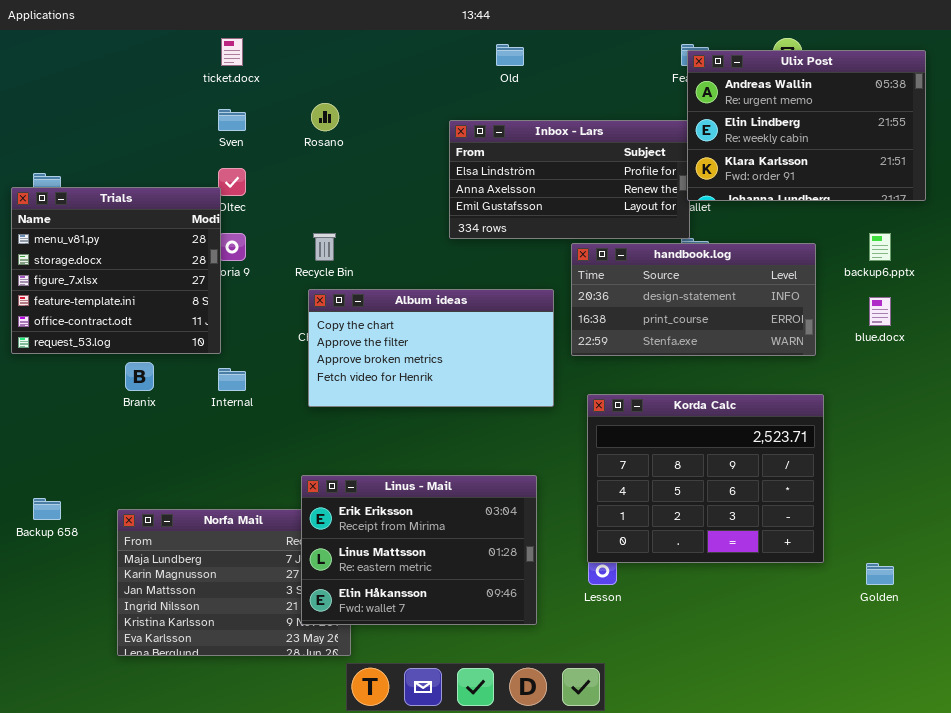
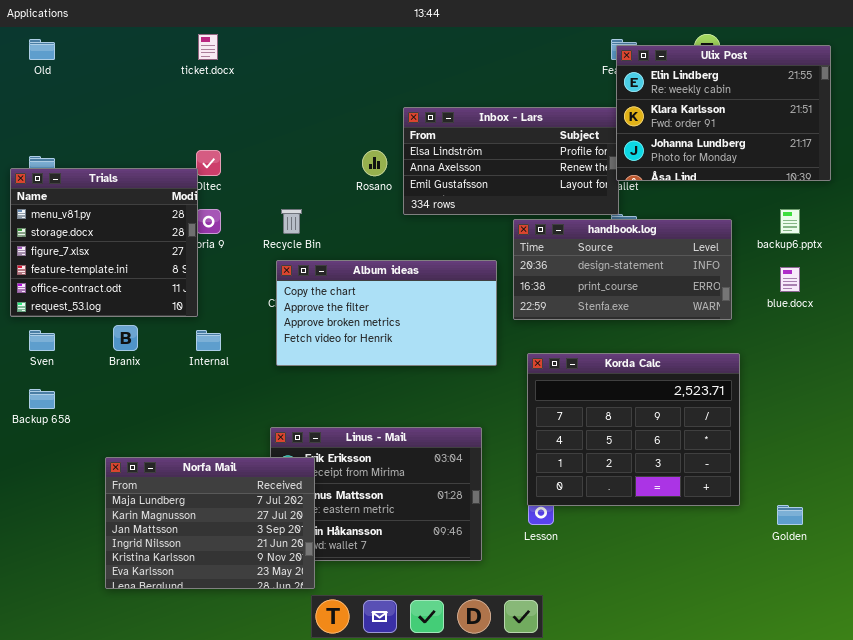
Old: [496,44,524,66] -> [29,39,55,60], moved
Ulix Post: [687,50,926,201] -> [616,45,831,181], scrolled down 1 row
Rosano: [311,103,339,131] -> [362,150,387,176], moved
Sven: [218,109,246,131] -> [29,330,55,351], moved
Backup 658: [33,498,61,520] -> [29,389,55,409], moved
Norfa Mail: [117,509,351,656] -> [105,457,315,589], raised

